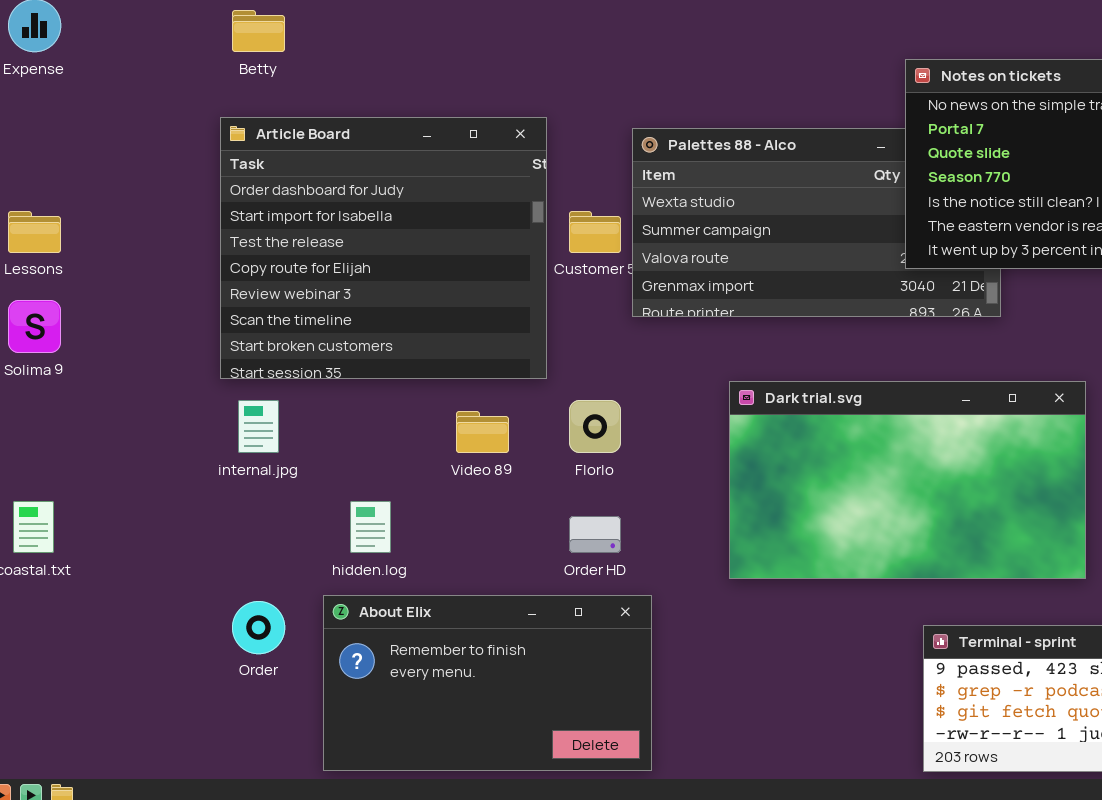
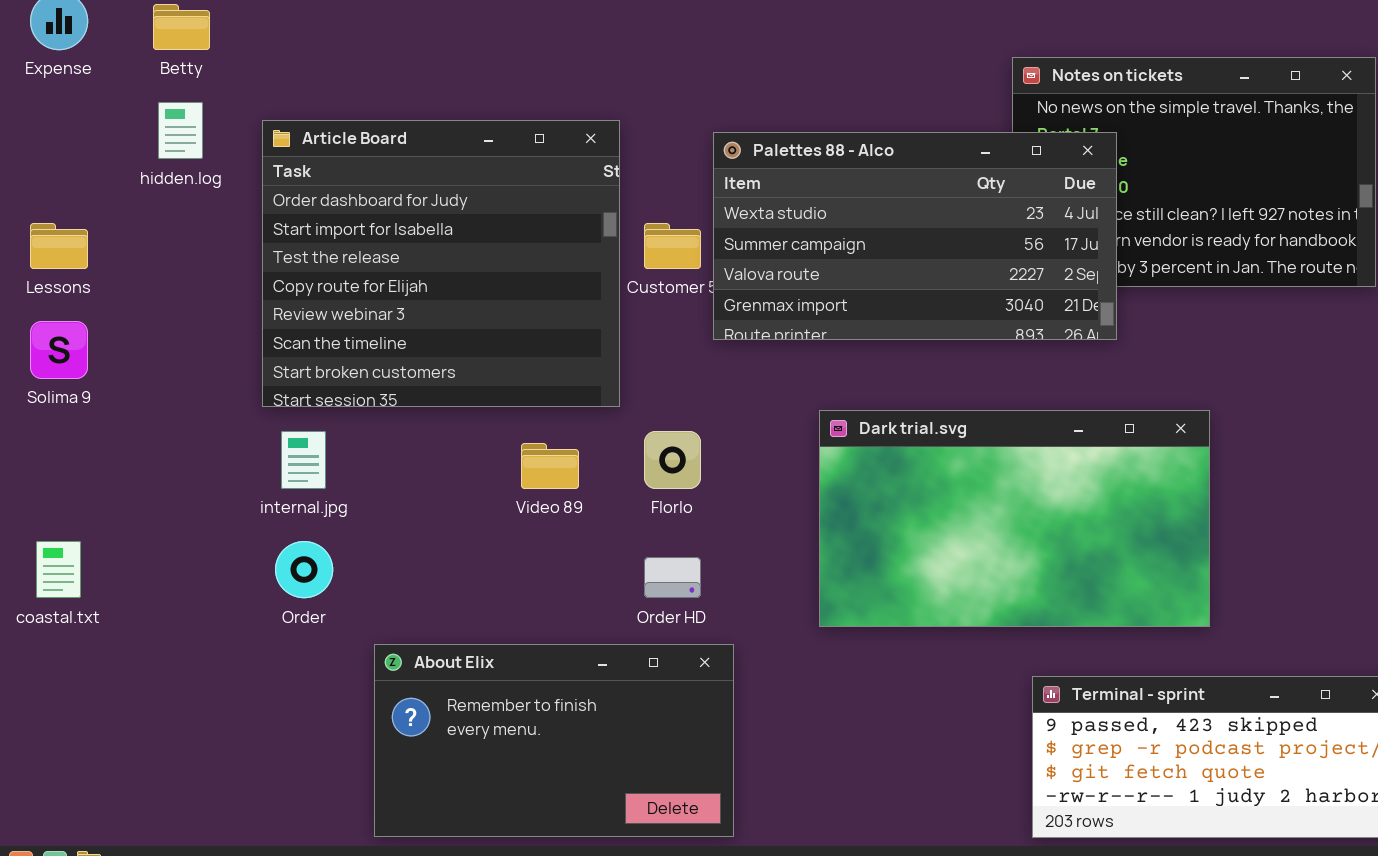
Betty: [232,10,285,52] -> [153,4,210,50], moved
Palettes 88 - Alco: [632,128,1001,317] -> [713,132,1117,340], raised
hidden.log: [350,501,391,553] -> [158,102,203,159], moved
Order: [232,601,285,654] -> [275,541,333,598], moved

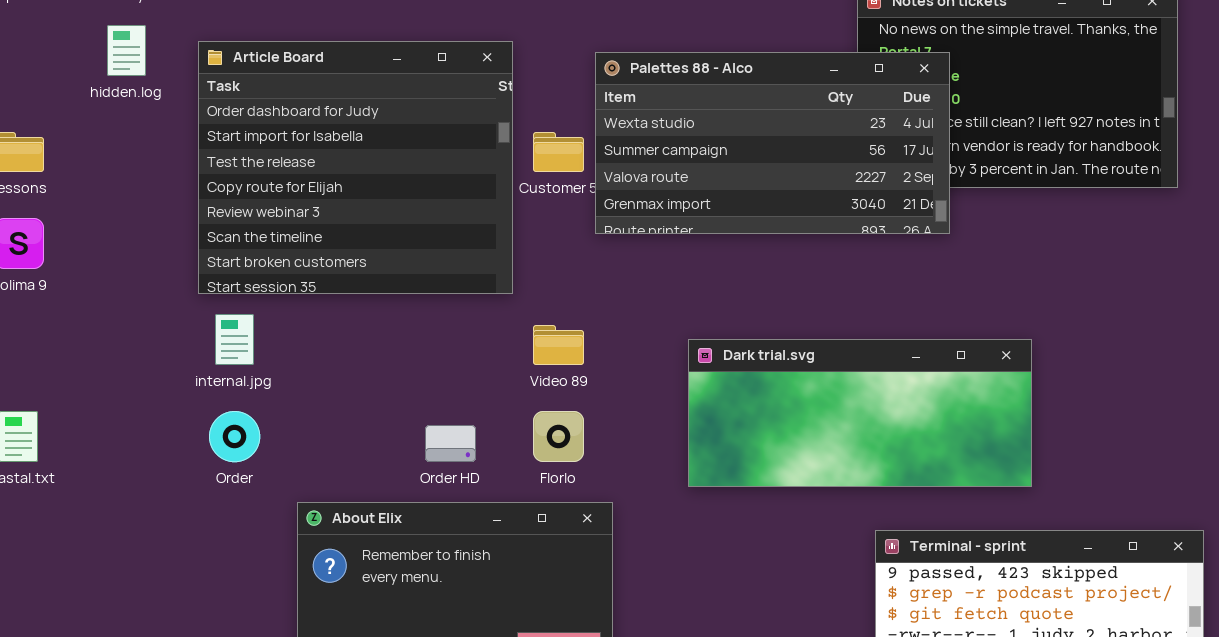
Dark trial.svg: [819,410,1210,627] -> [688,339,1032,487], resized
Florlo: [644,431,701,489] -> [533,411,584,462], moved
Video 89: [521,443,579,489] -> [533,325,584,365], moved
Order HD: [644,557,701,598] -> [425,425,476,462], moved

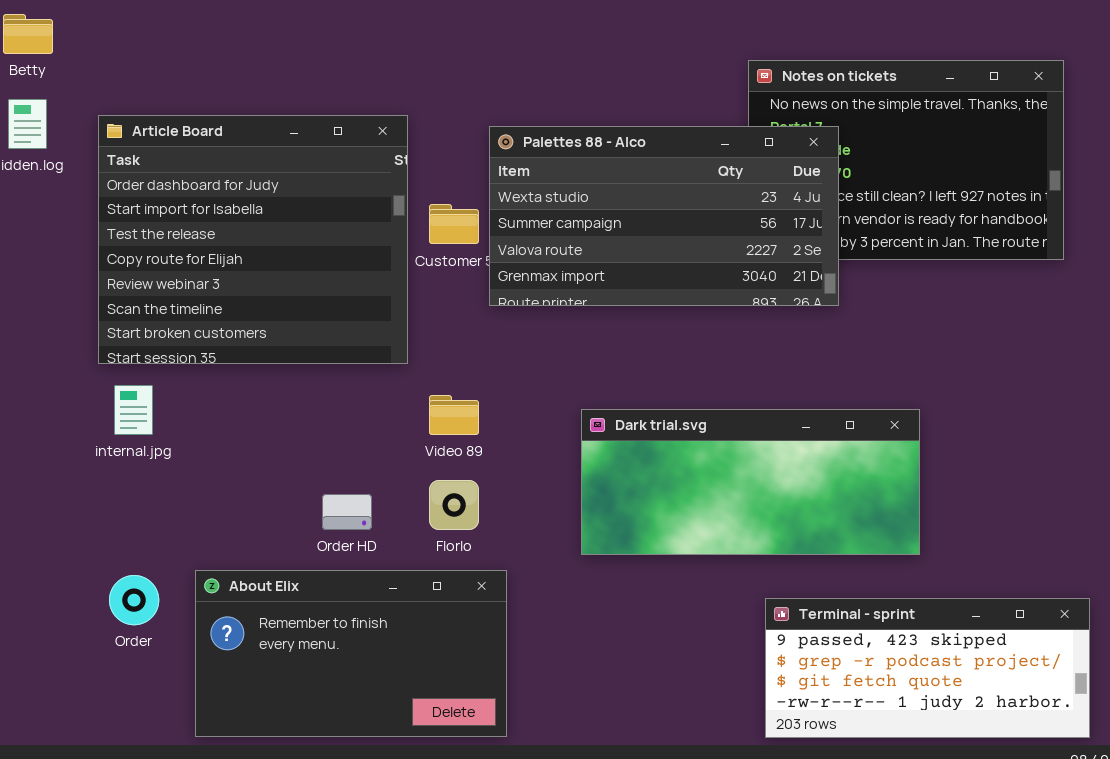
Order: [209,411,260,462] -> [109,575,159,625], moved

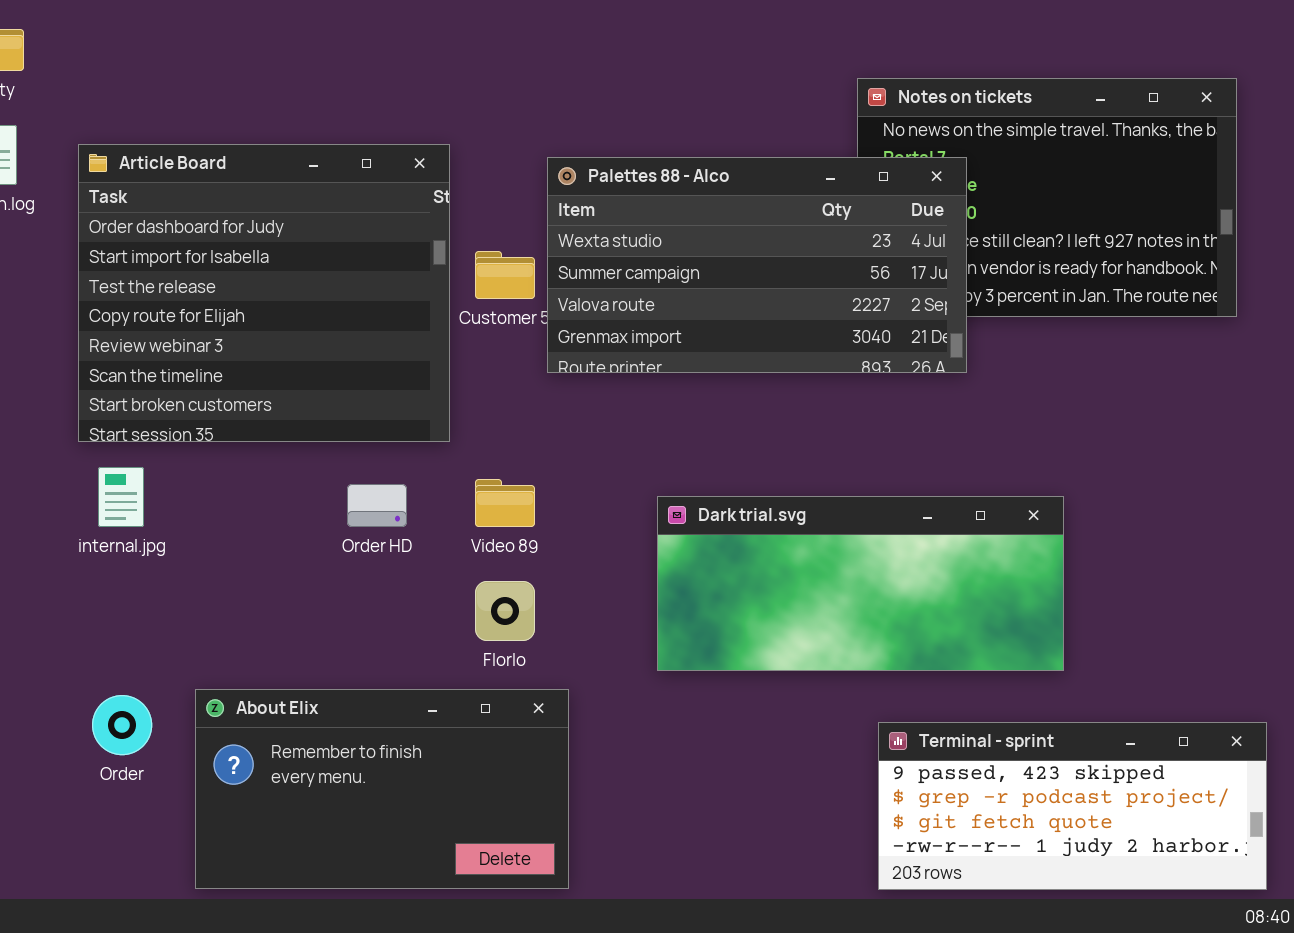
Order HD: [322,494,372,530] -> [347,484,407,527], moved

